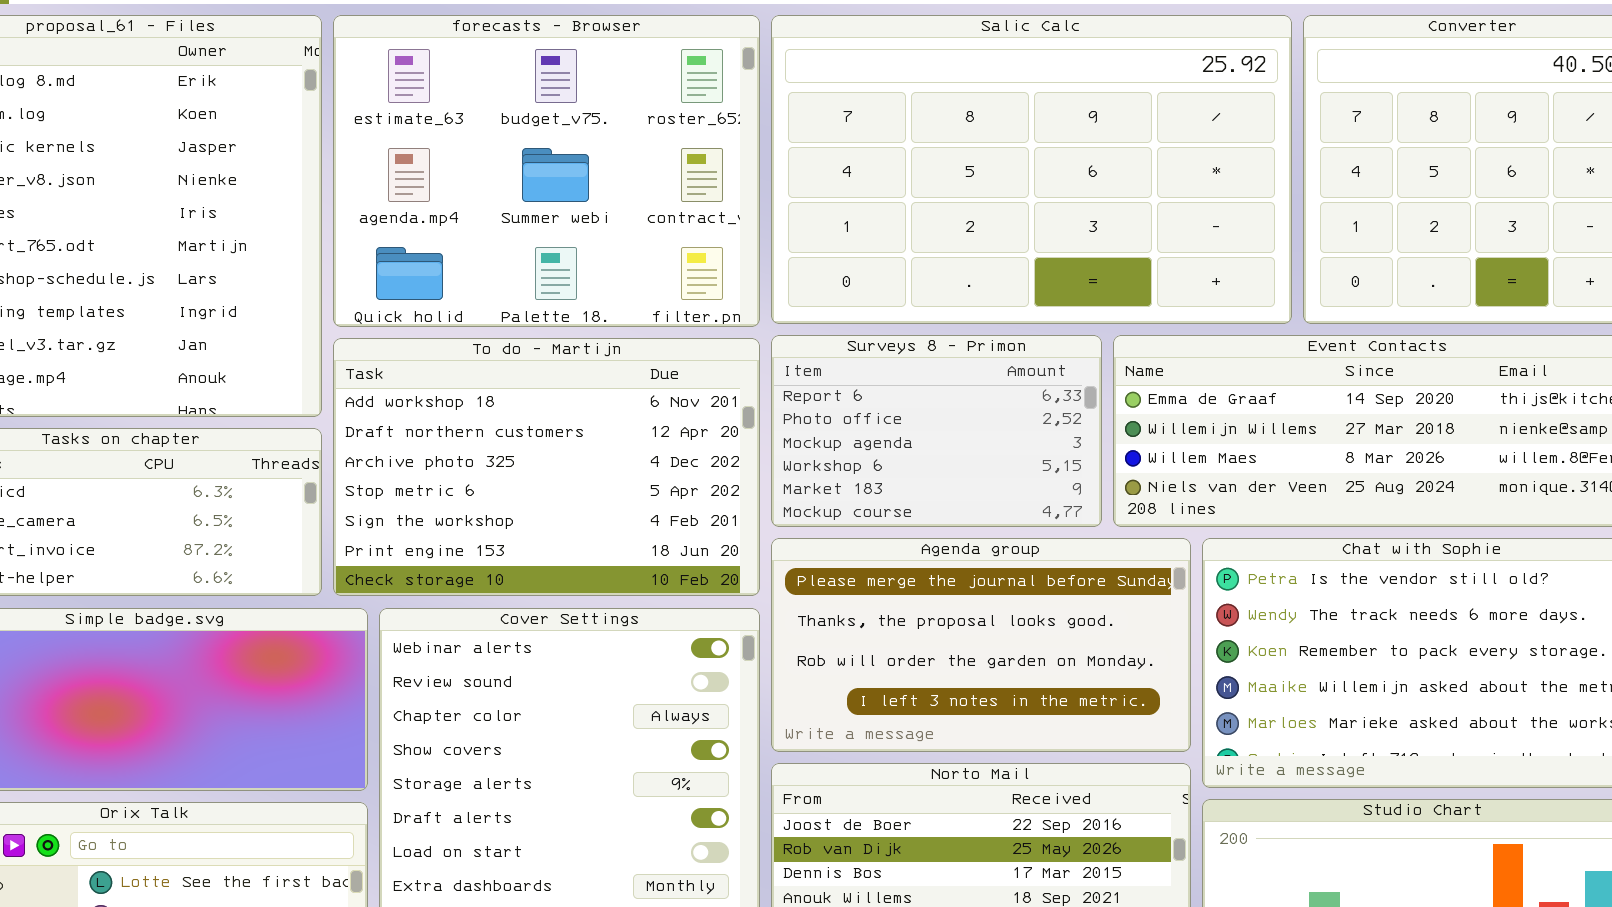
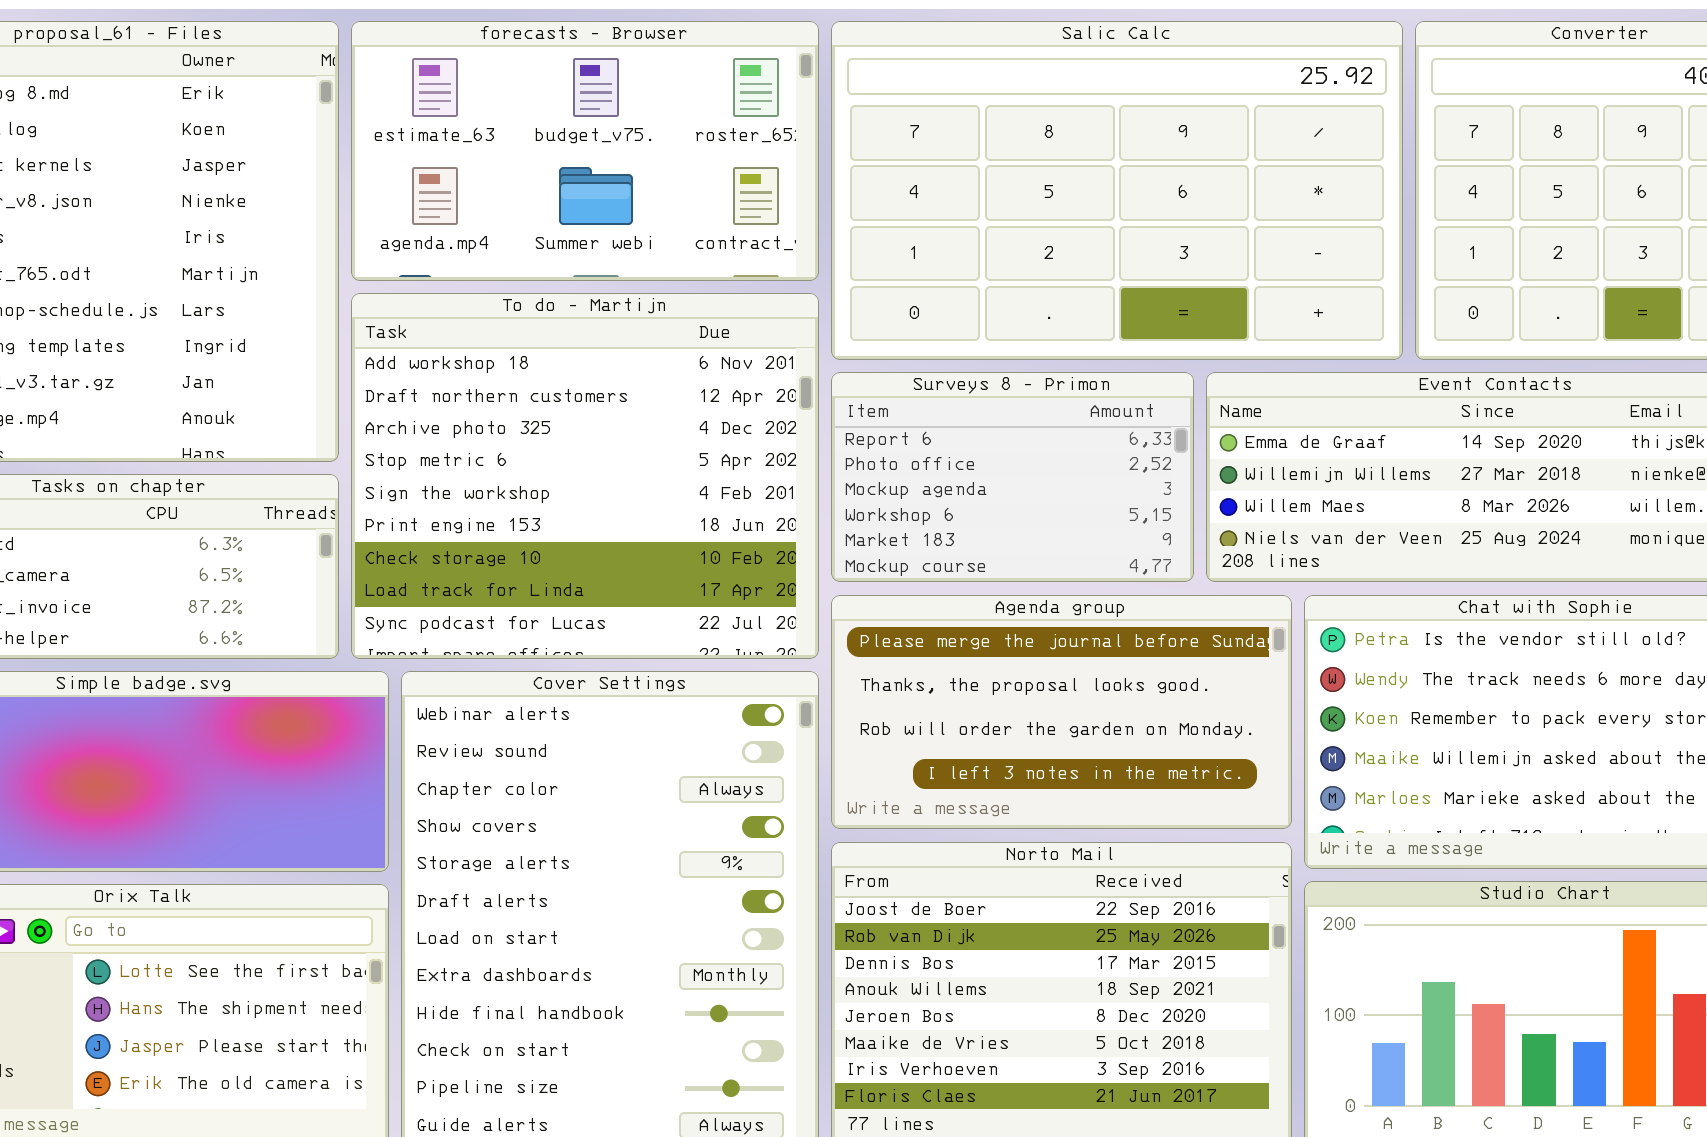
forecasts - Browser: [333,15,760,327] -> [351,21,819,281], resized
To do - Martijn: [333,338,760,596] -> [351,293,819,659], resized

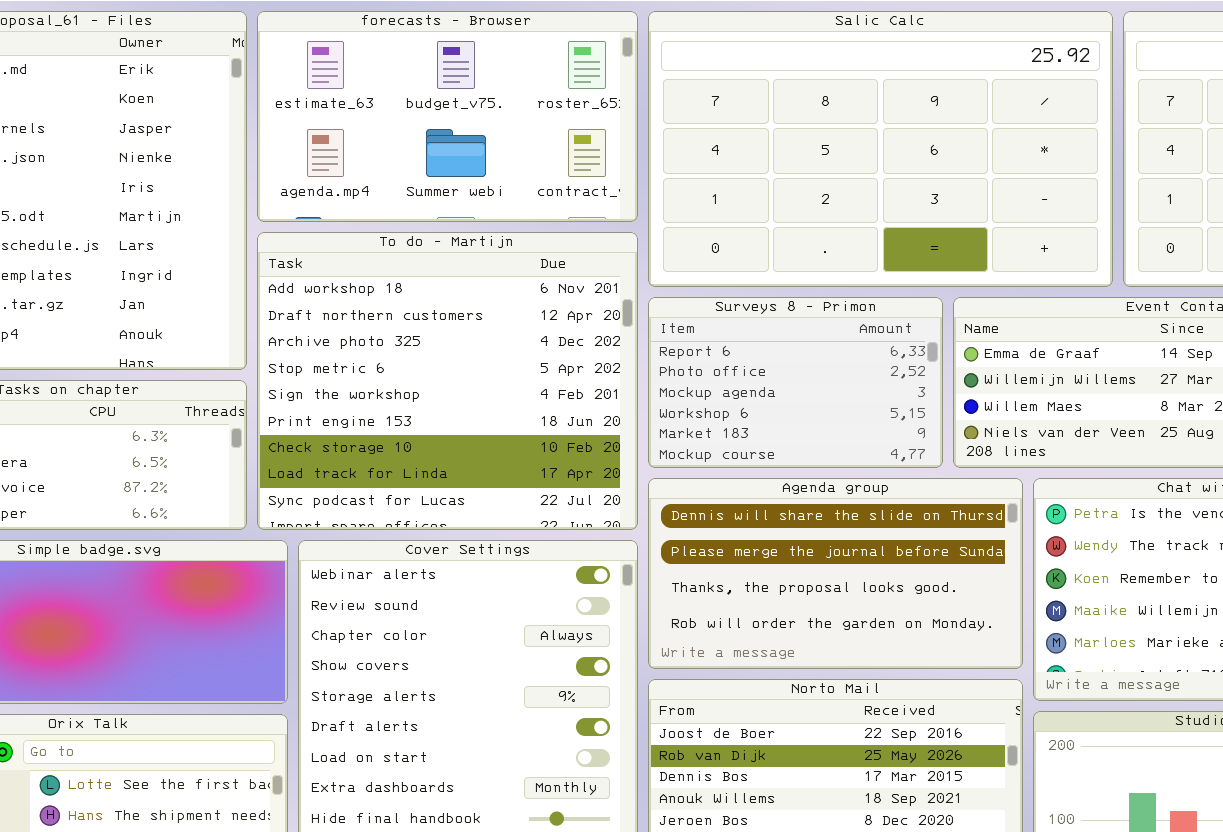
Agenda group: [831,595,1292,829] -> [648,478,1023,669], scrolled up 1 row

